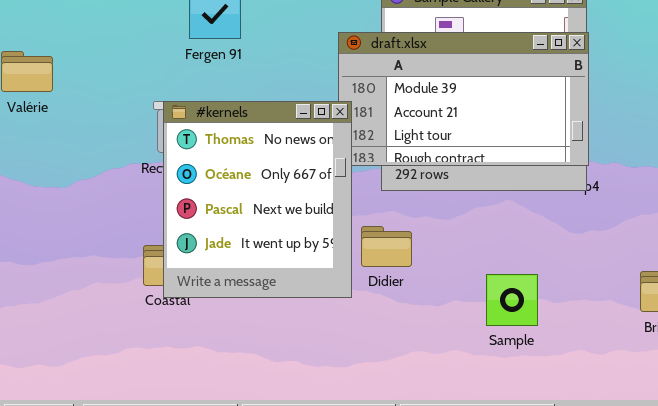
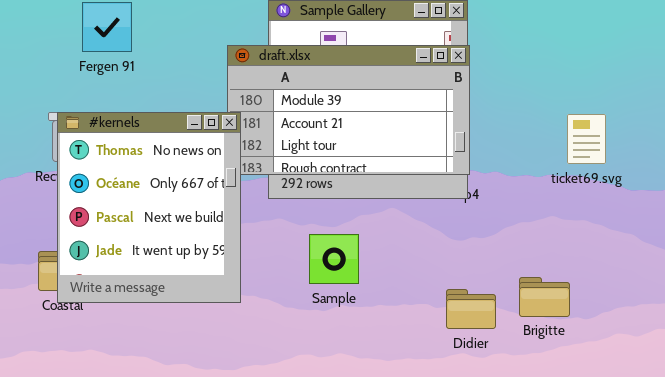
Didier: [361,226,412,267] -> [446,289,496,329], moved
Sample: [486,274,538,326] -> [309,234,359,284], moved

